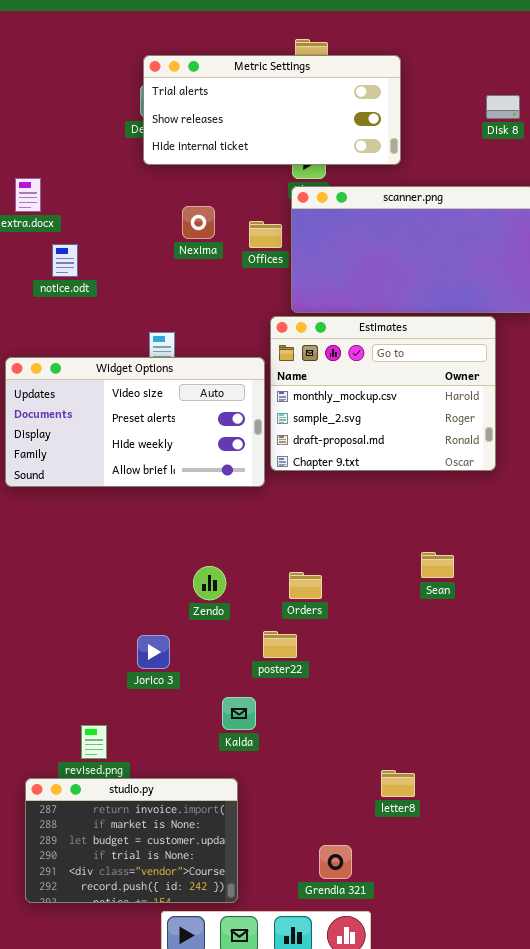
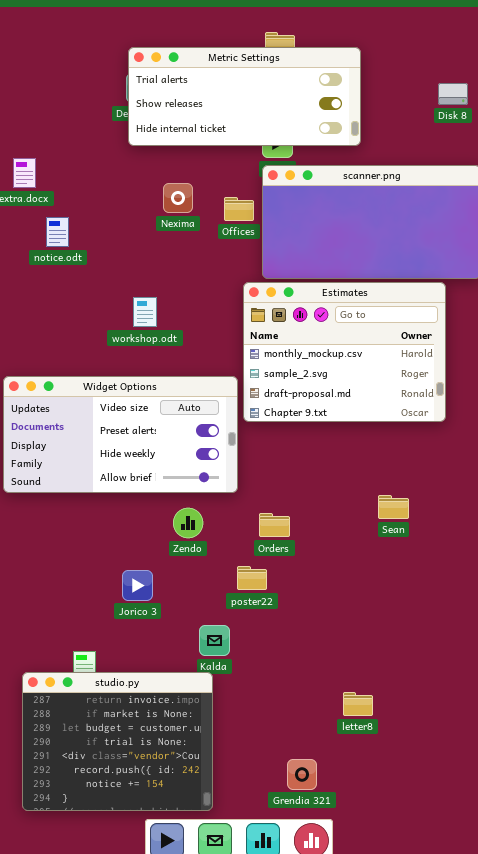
Widget Options: [5,357,265,487] -> [3,376,238,493], moved
studio.py: [25,778,238,903] -> [22,672,213,811], resized

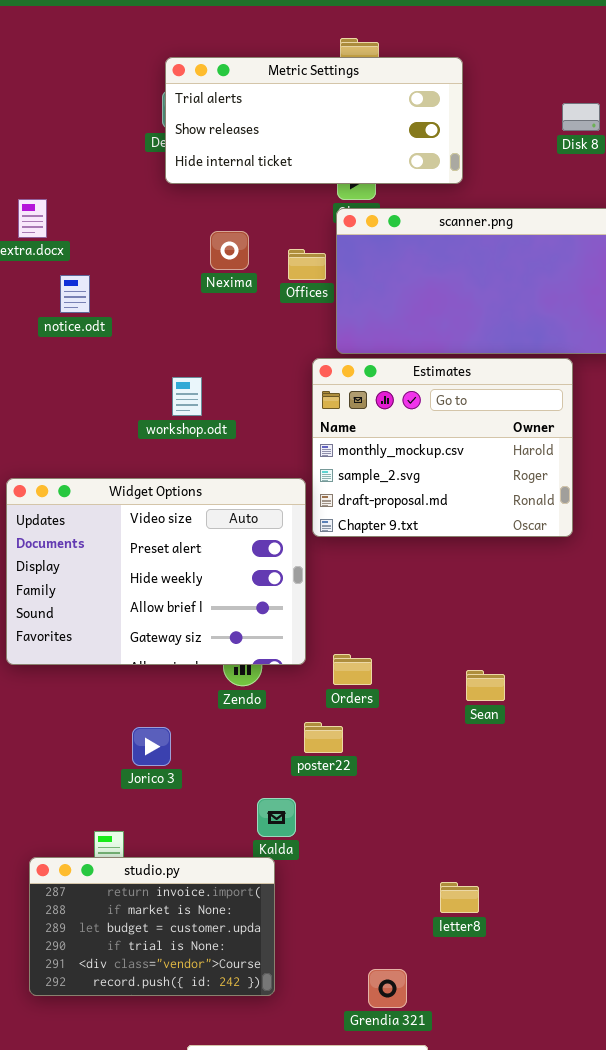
Widget Options: [3,376,238,493] -> [6,478,306,665], resized
Sean: [378,495,409,519] -> [466,670,505,701], moved
Jorico 3: [122,570,153,601] -> [132,727,171,766], moved
studio.py: [22,672,213,811] -> [29,857,275,996], resized

